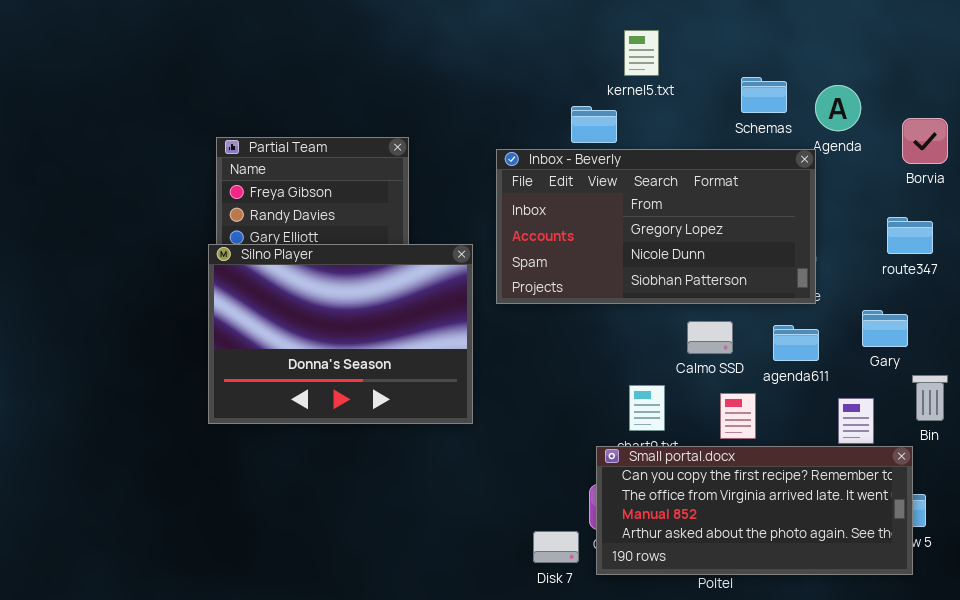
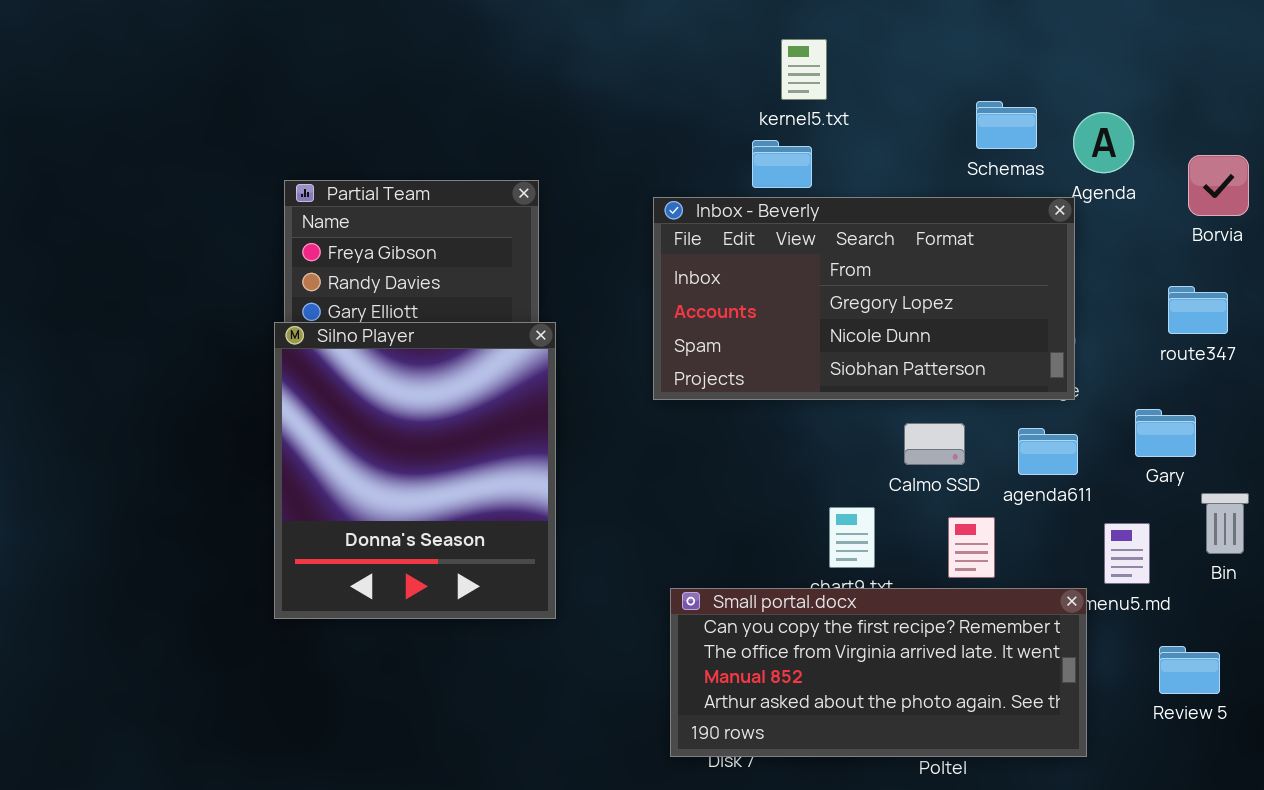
kernel5.txt: [624,30,659,76] -> [781,39,827,100], moved
Silno Player: [208,244,473,424] -> [274,322,556,619], resized
Small portal.docx: [596,446,913,575] -> [670,588,1087,757], moved

